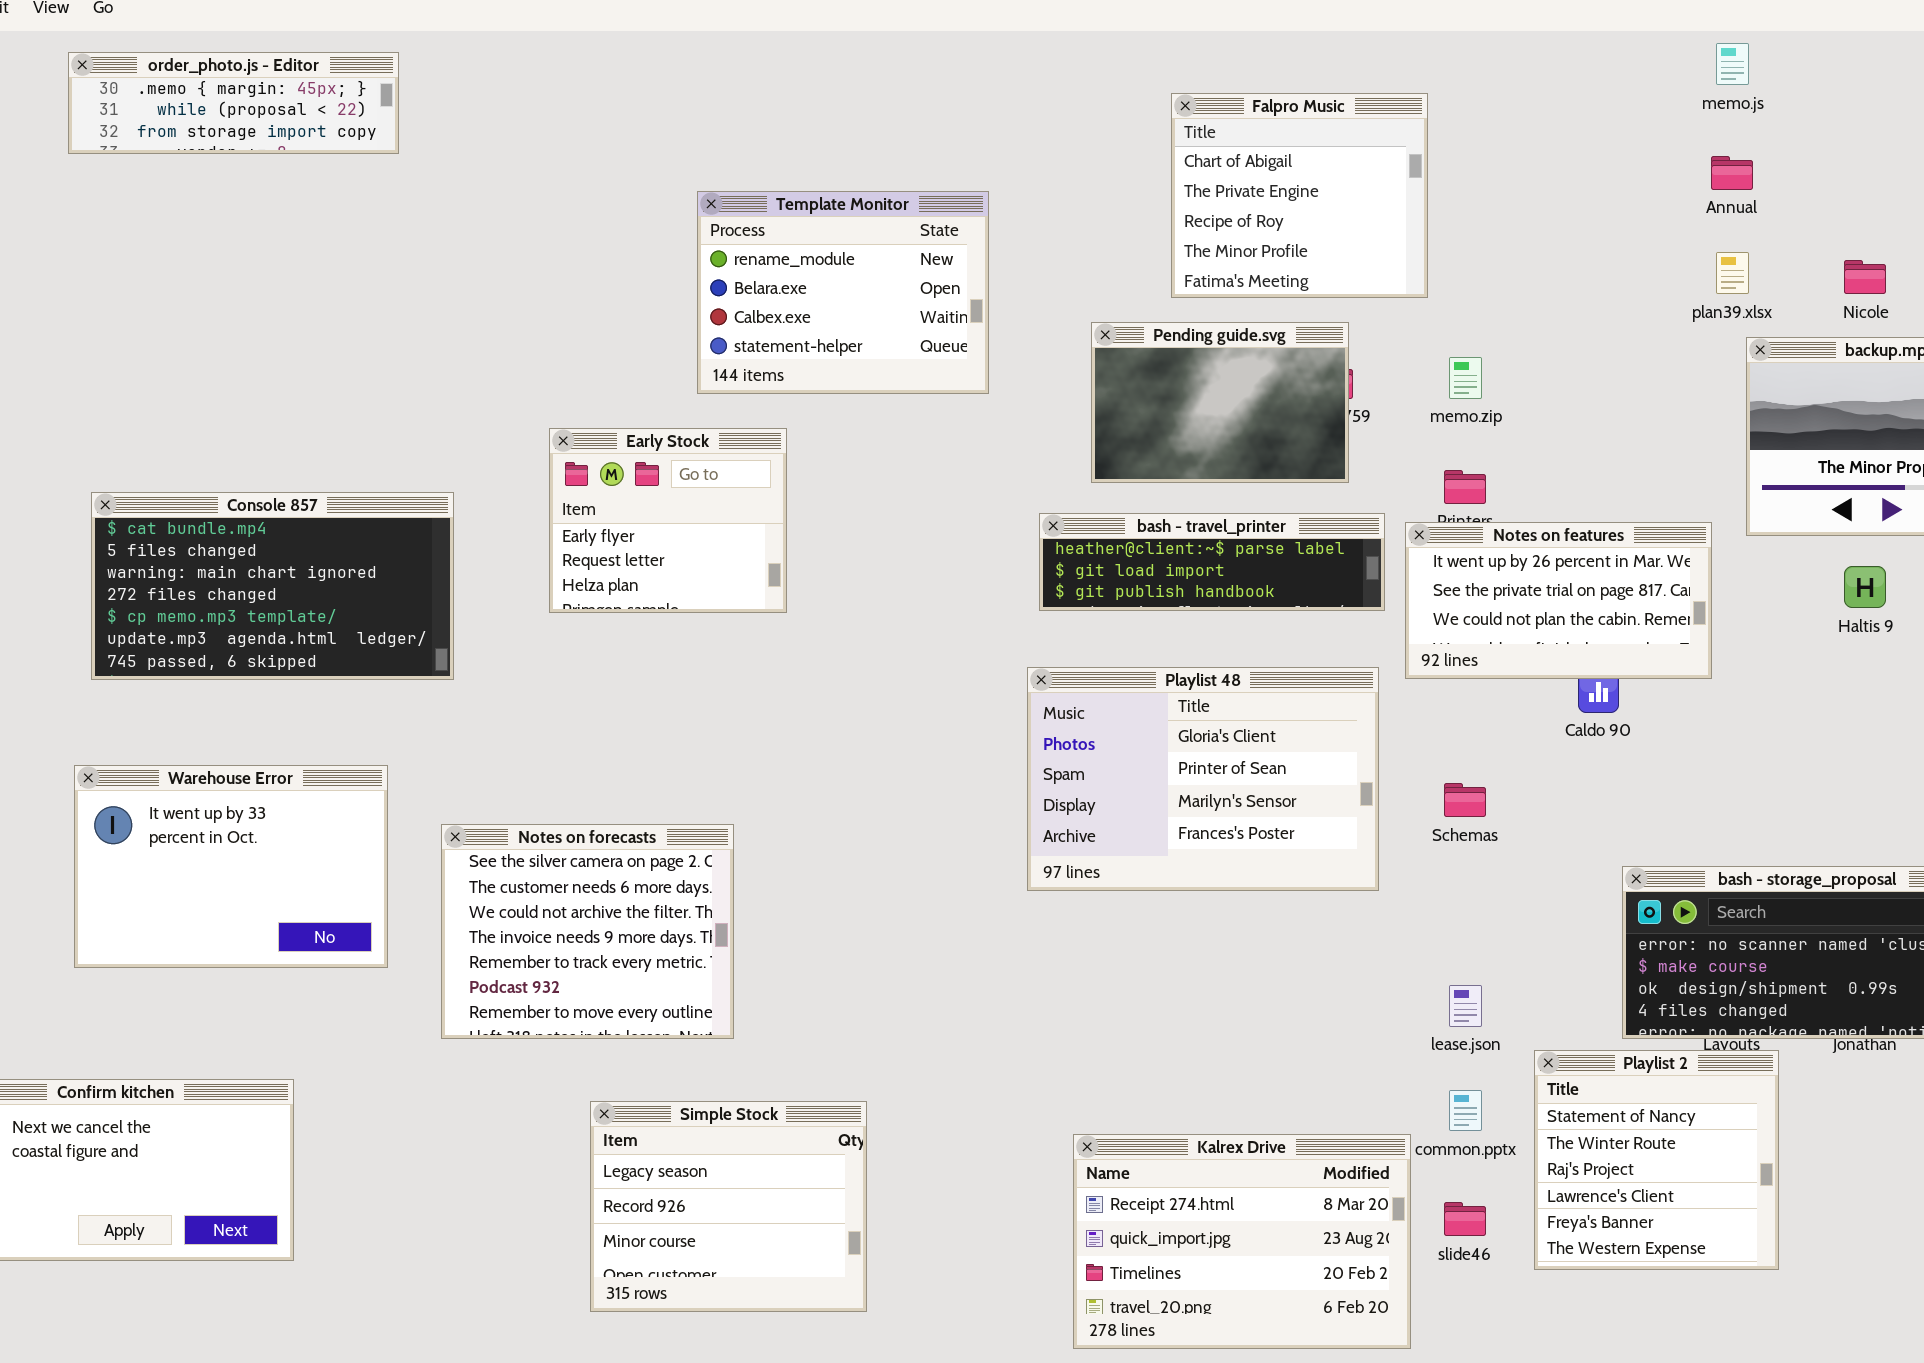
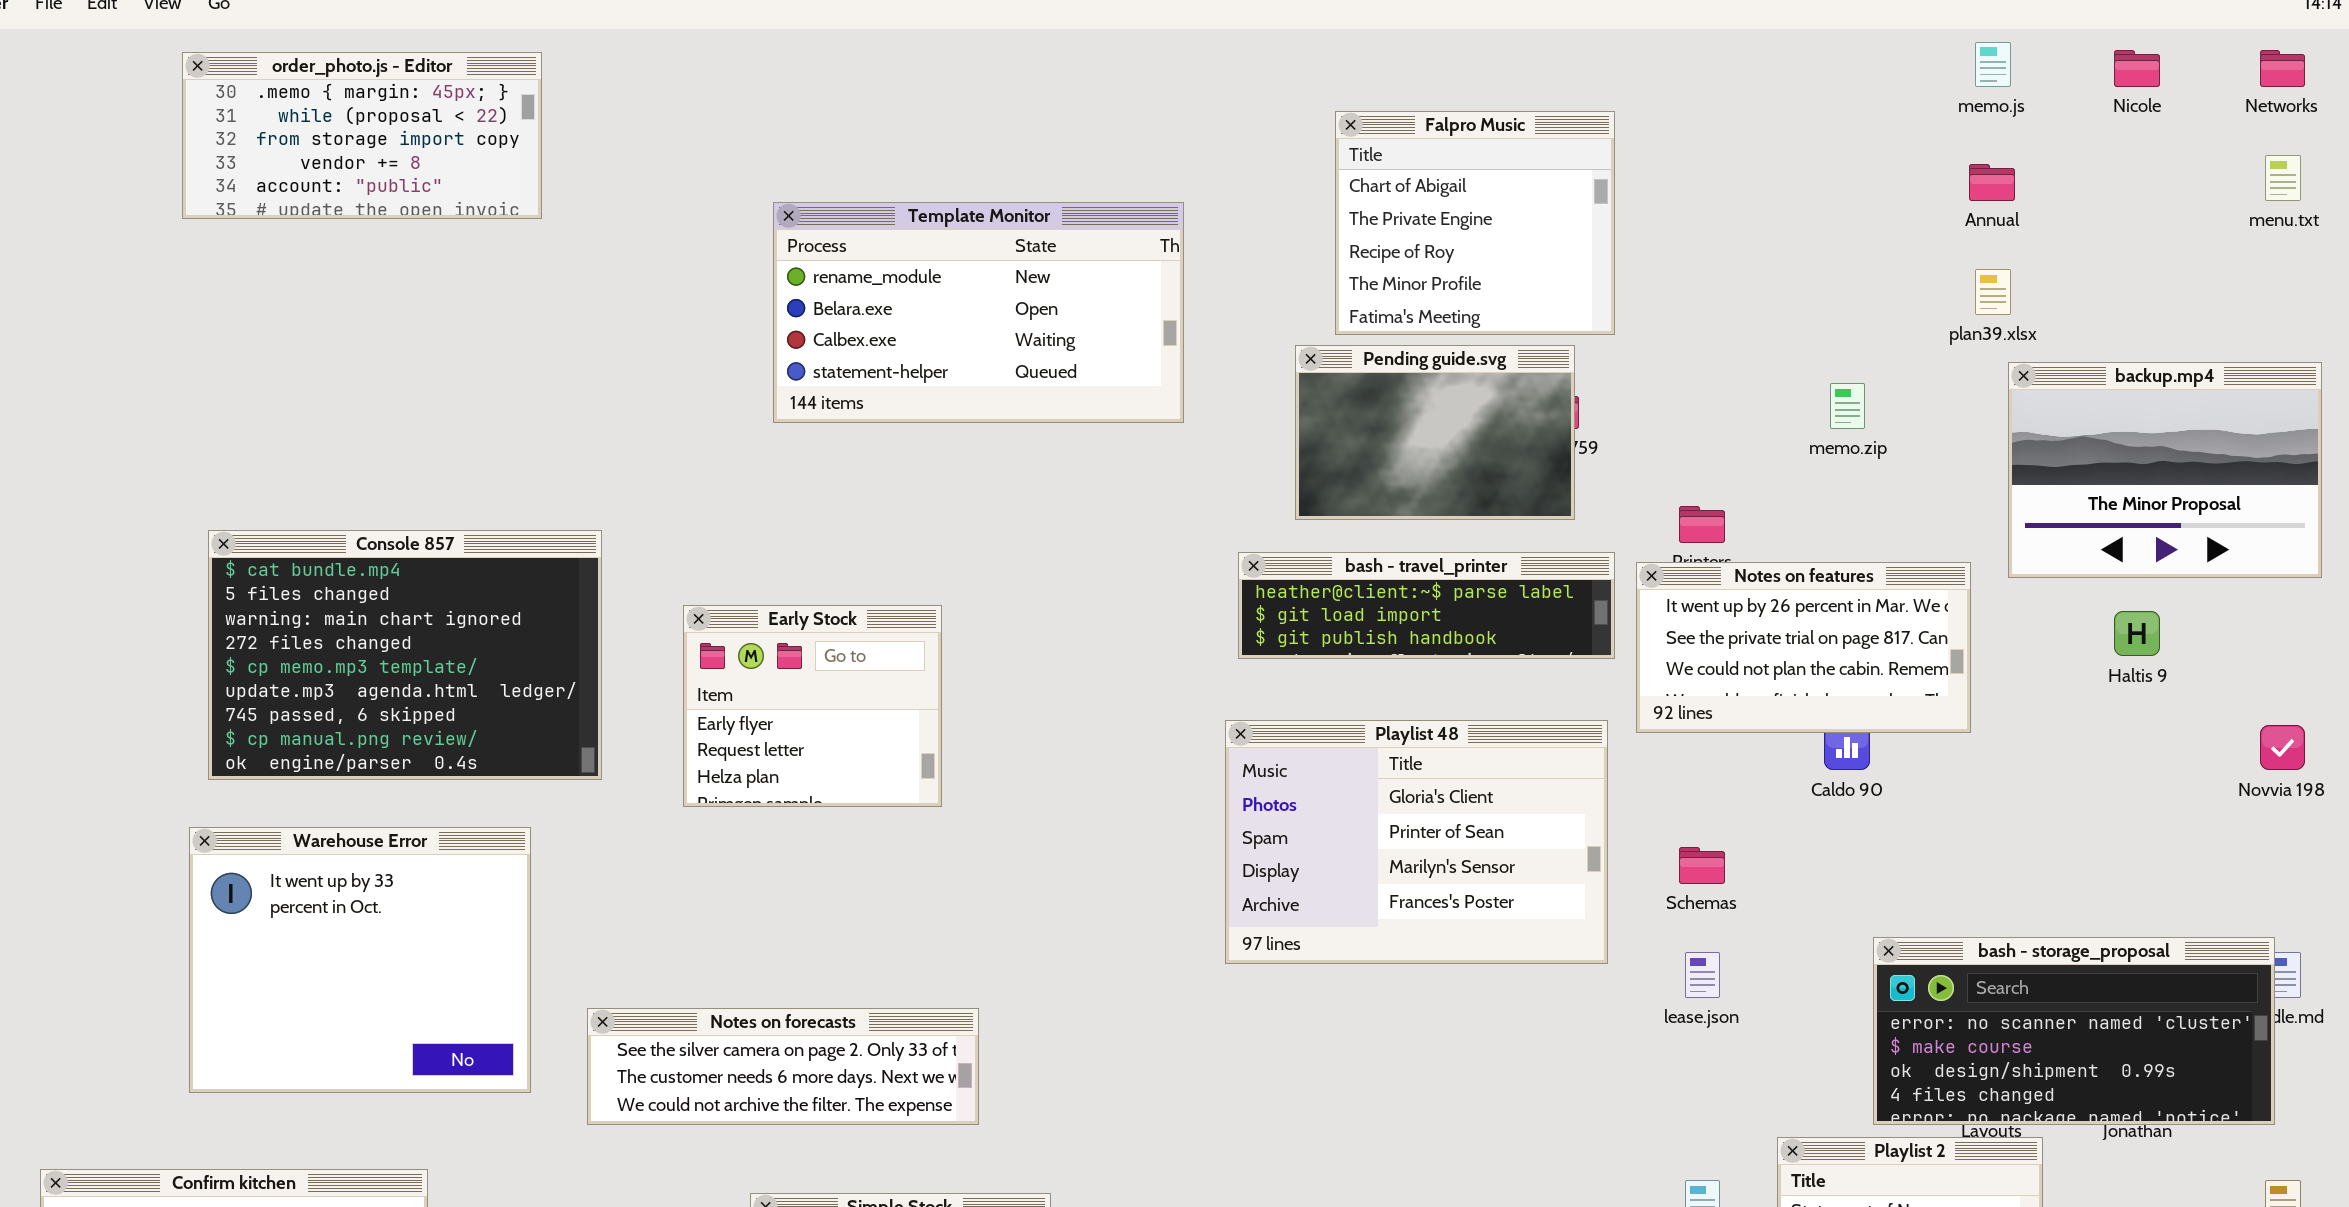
order_photo.js - Editor: [68,52,399,154] -> [182,52,542,219], resized
Falpro Music: [1171,93,1428,298] -> [1335,111,1615,335], moved
Template Monitor: [697,191,989,394] -> [773,202,1184,423], resized
Nicole: [1844,260,1886,294] -> [2114,50,2160,87], moved
memo.zip: [1449,357,1482,399] -> [1830,383,1865,429], moved
Early Stock: [549,428,787,613] -> [683,605,942,807], moved
Console 857: [91,492,454,680] -> [208,530,602,780], resized
Warehouse Error: [74,765,388,968] -> [189,827,531,1093], resized
Notes on forecasts: [441,824,734,1039] -> [587,1008,979,1125], resized
lease.json: [1449,985,1482,1027] -> [1685,952,1720,998], moved

